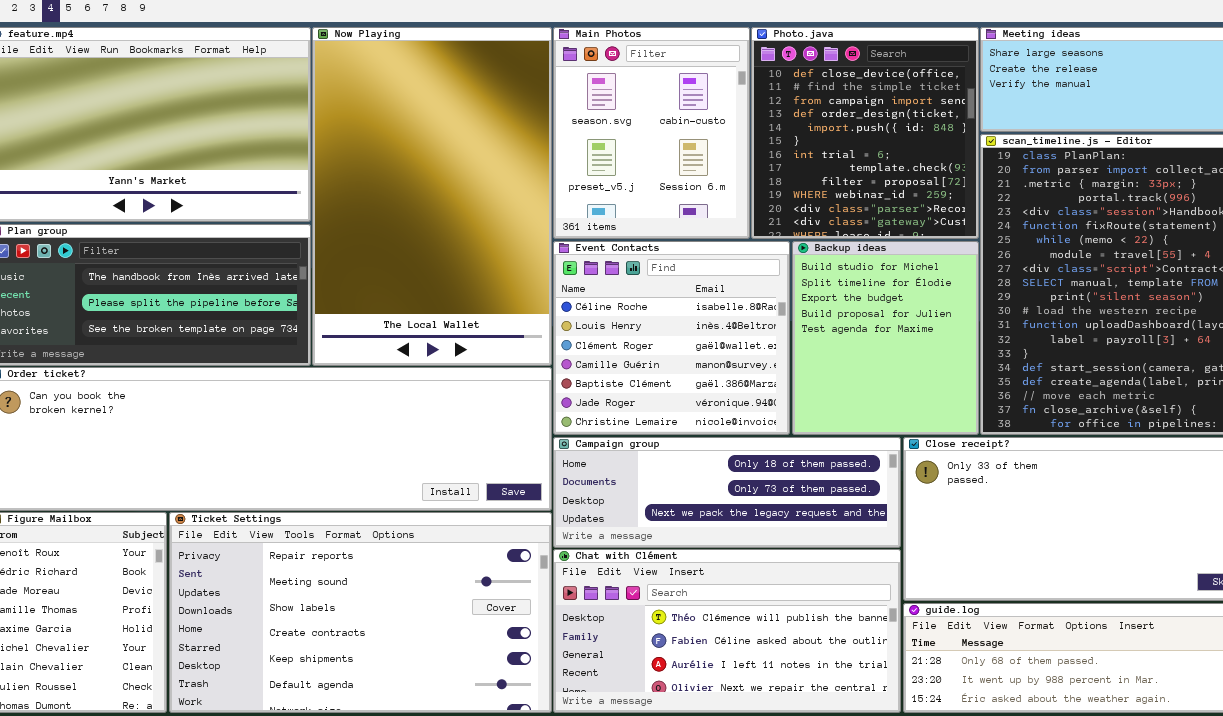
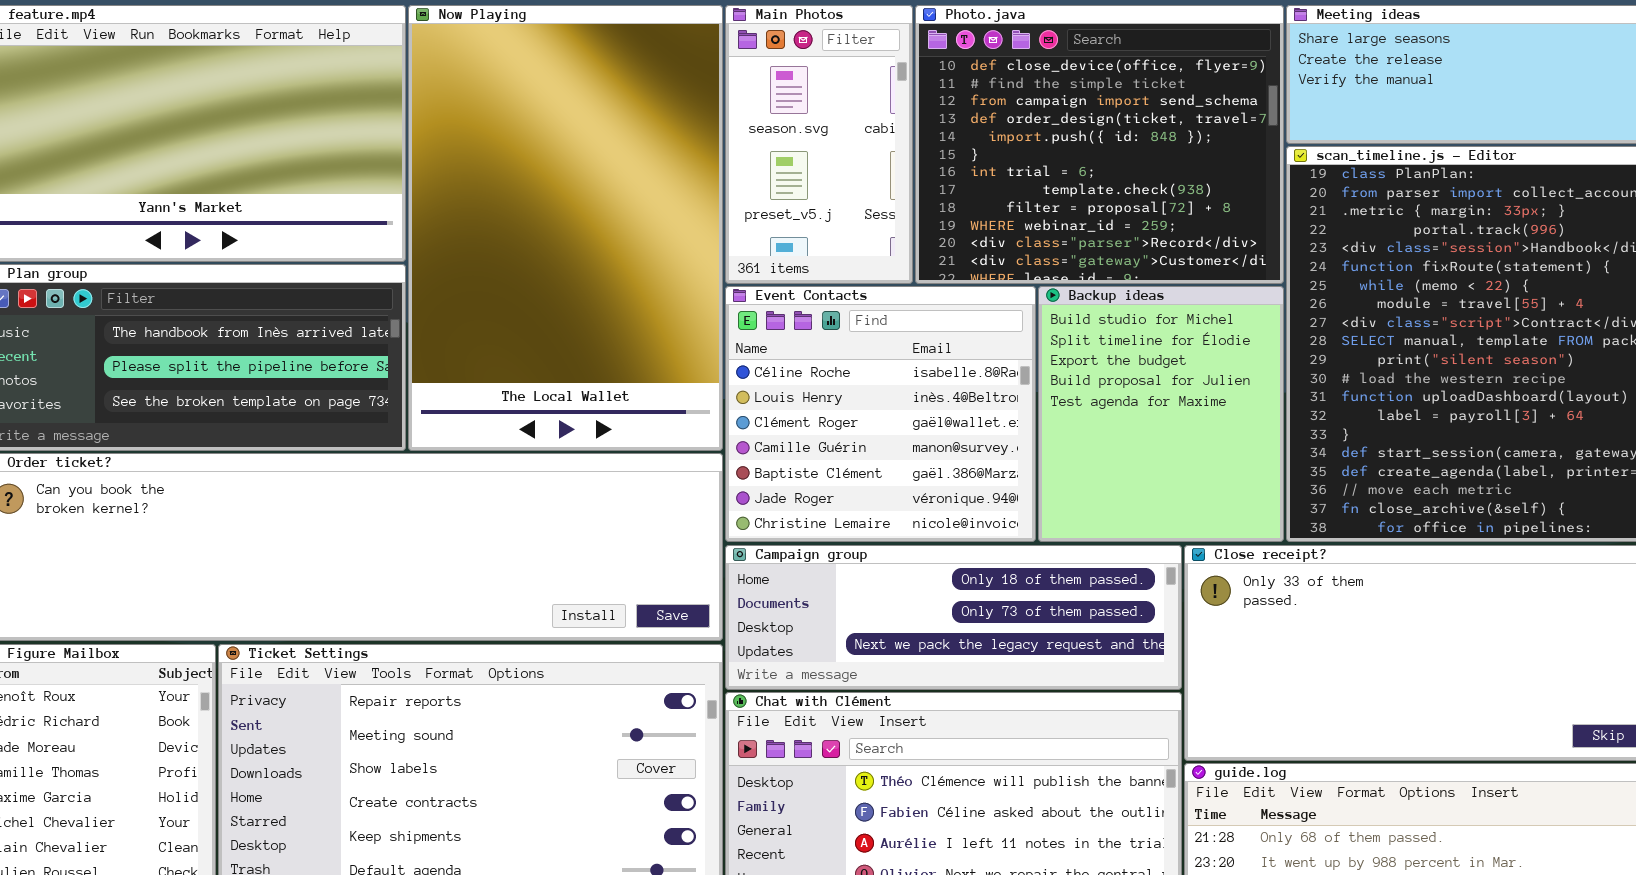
Main Photos: [553,27,750,239] -> [725,5,913,284], resized
Photo.java: [751,27,979,239] -> [915,5,1284,284], resized

